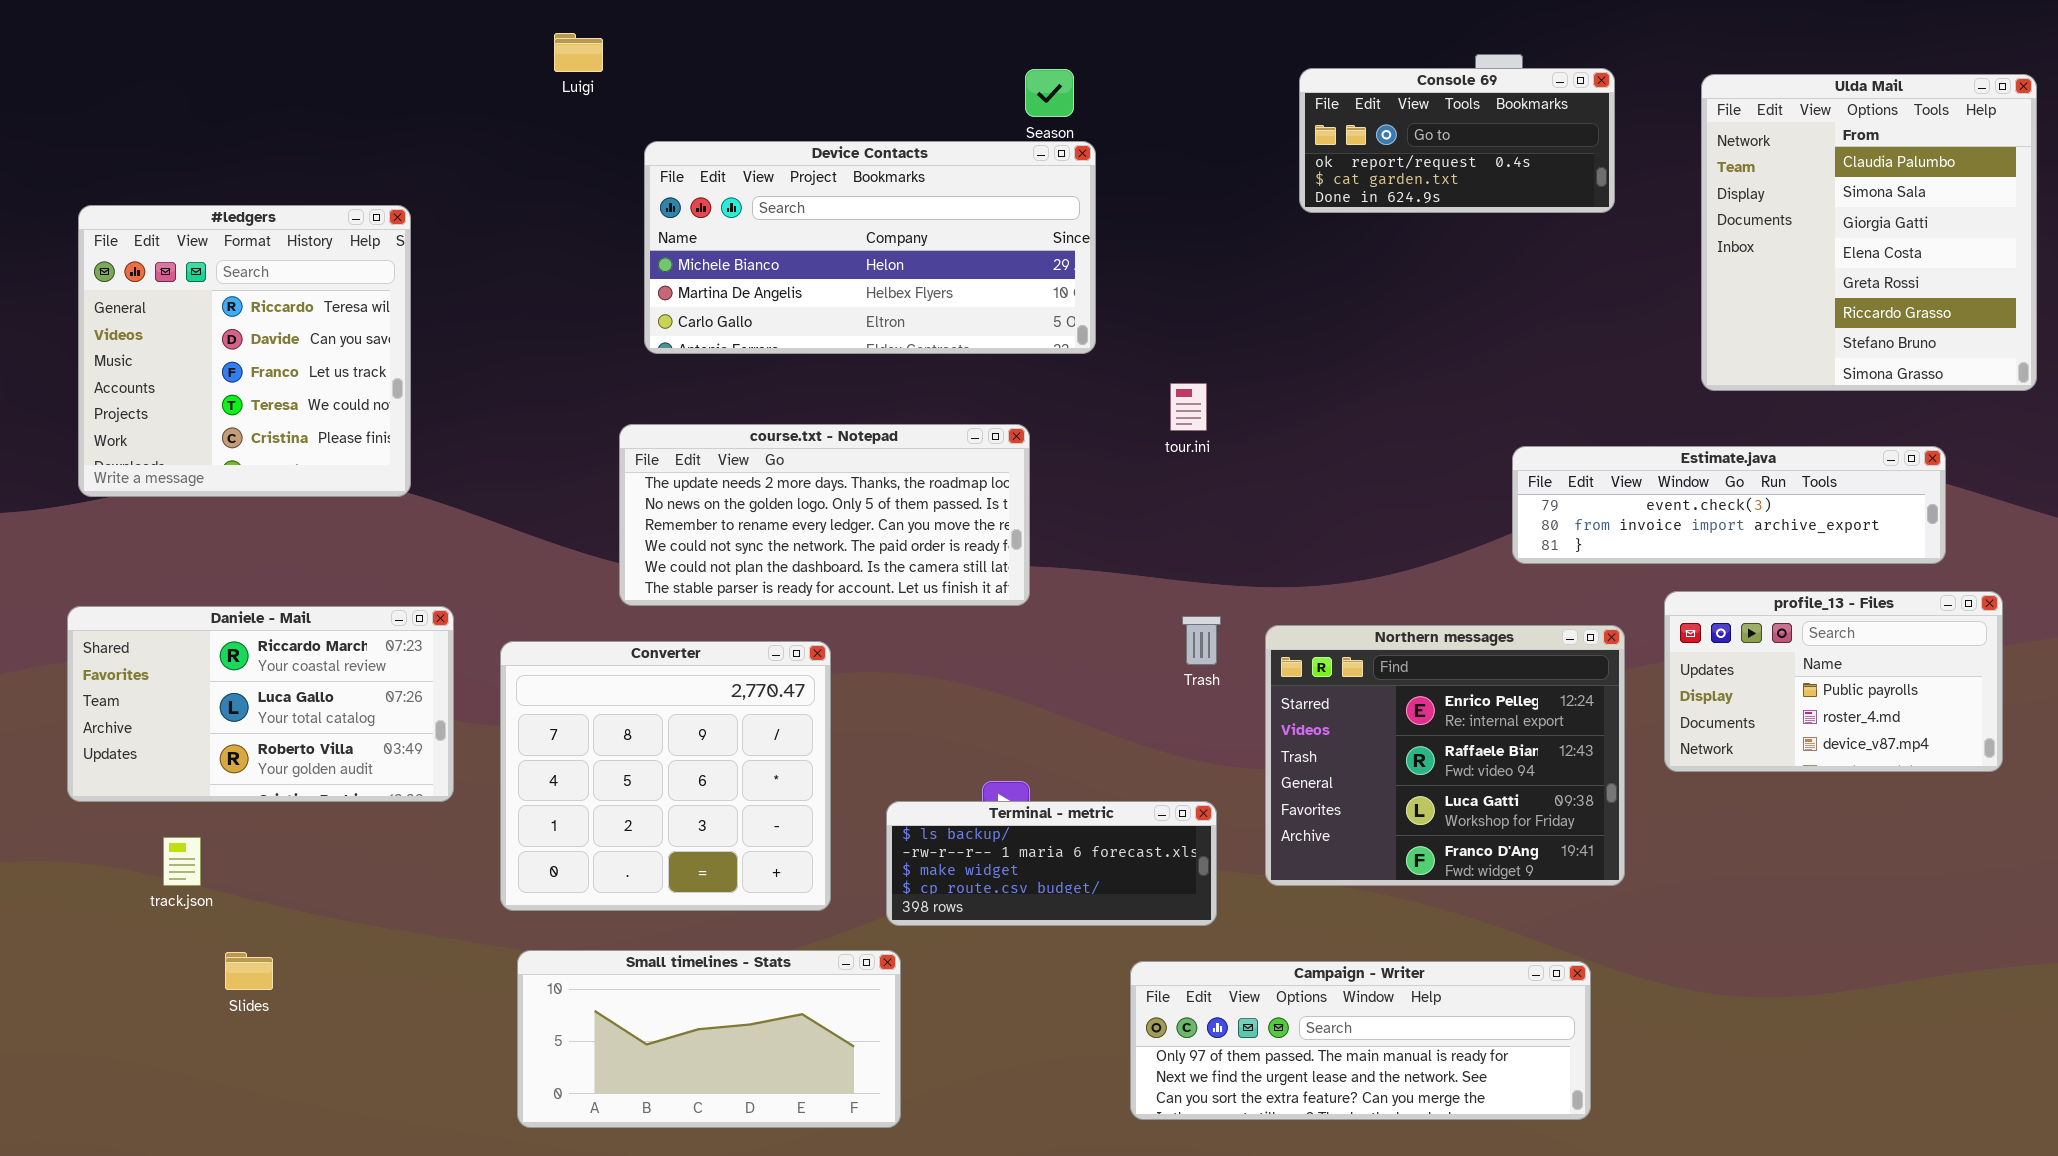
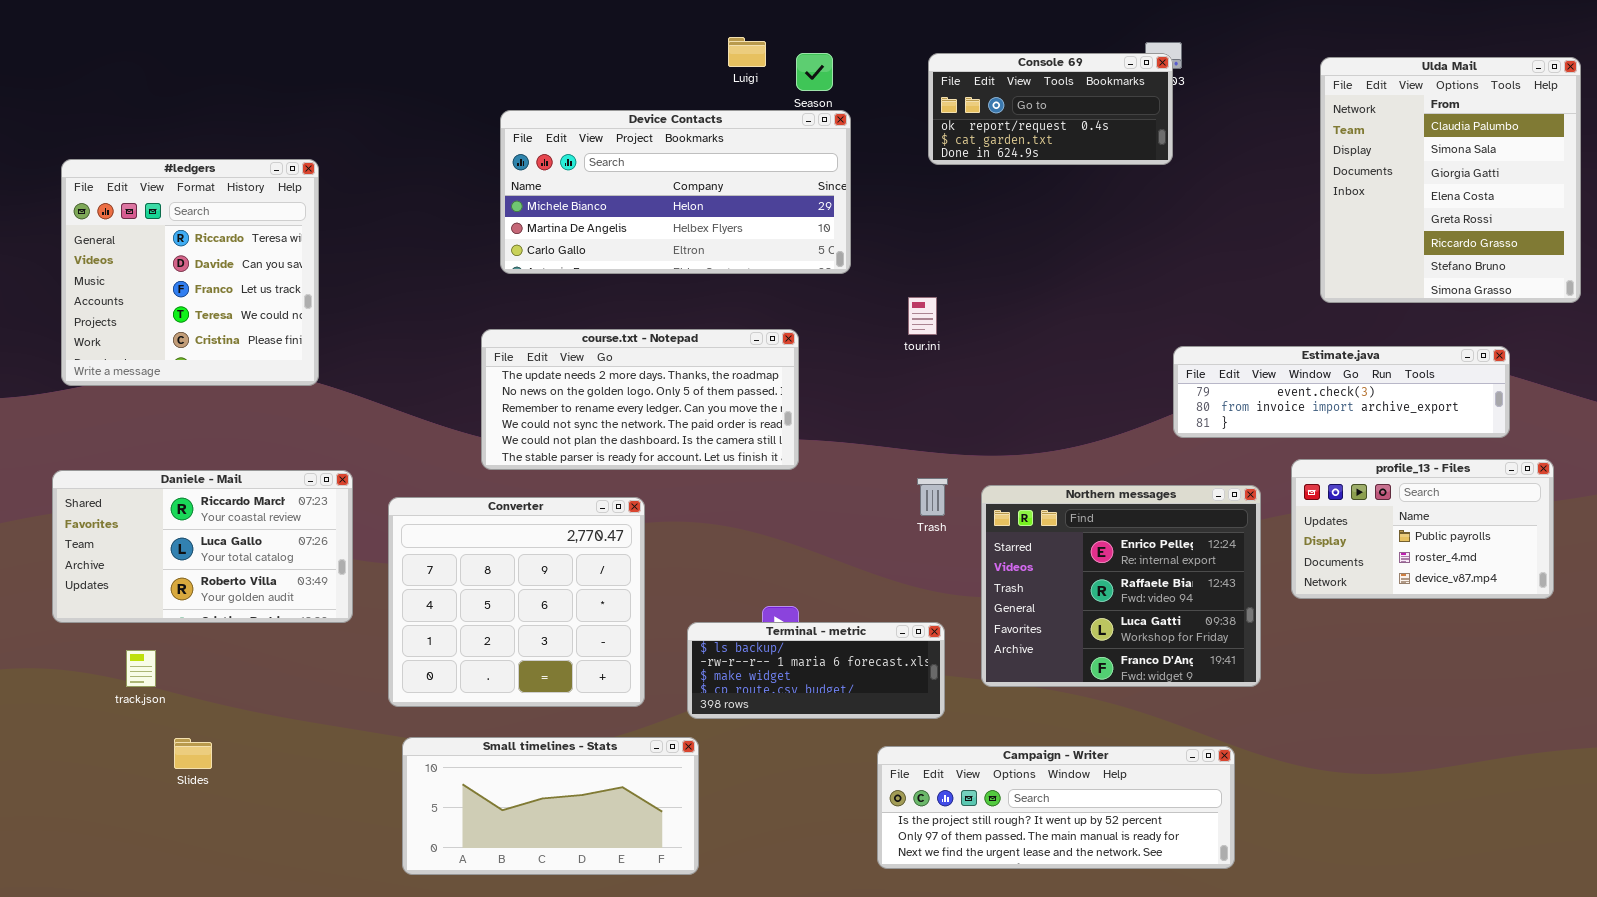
Luigi: [554,33,603,72] -> [728,37,766,67], moved
Console 69: [1299,68,1615,213] -> [928,53,1173,165], moved
Campaign - Writer: [1130,961,1591,1120] -> [877,746,1235,869], scrolled up 1 row

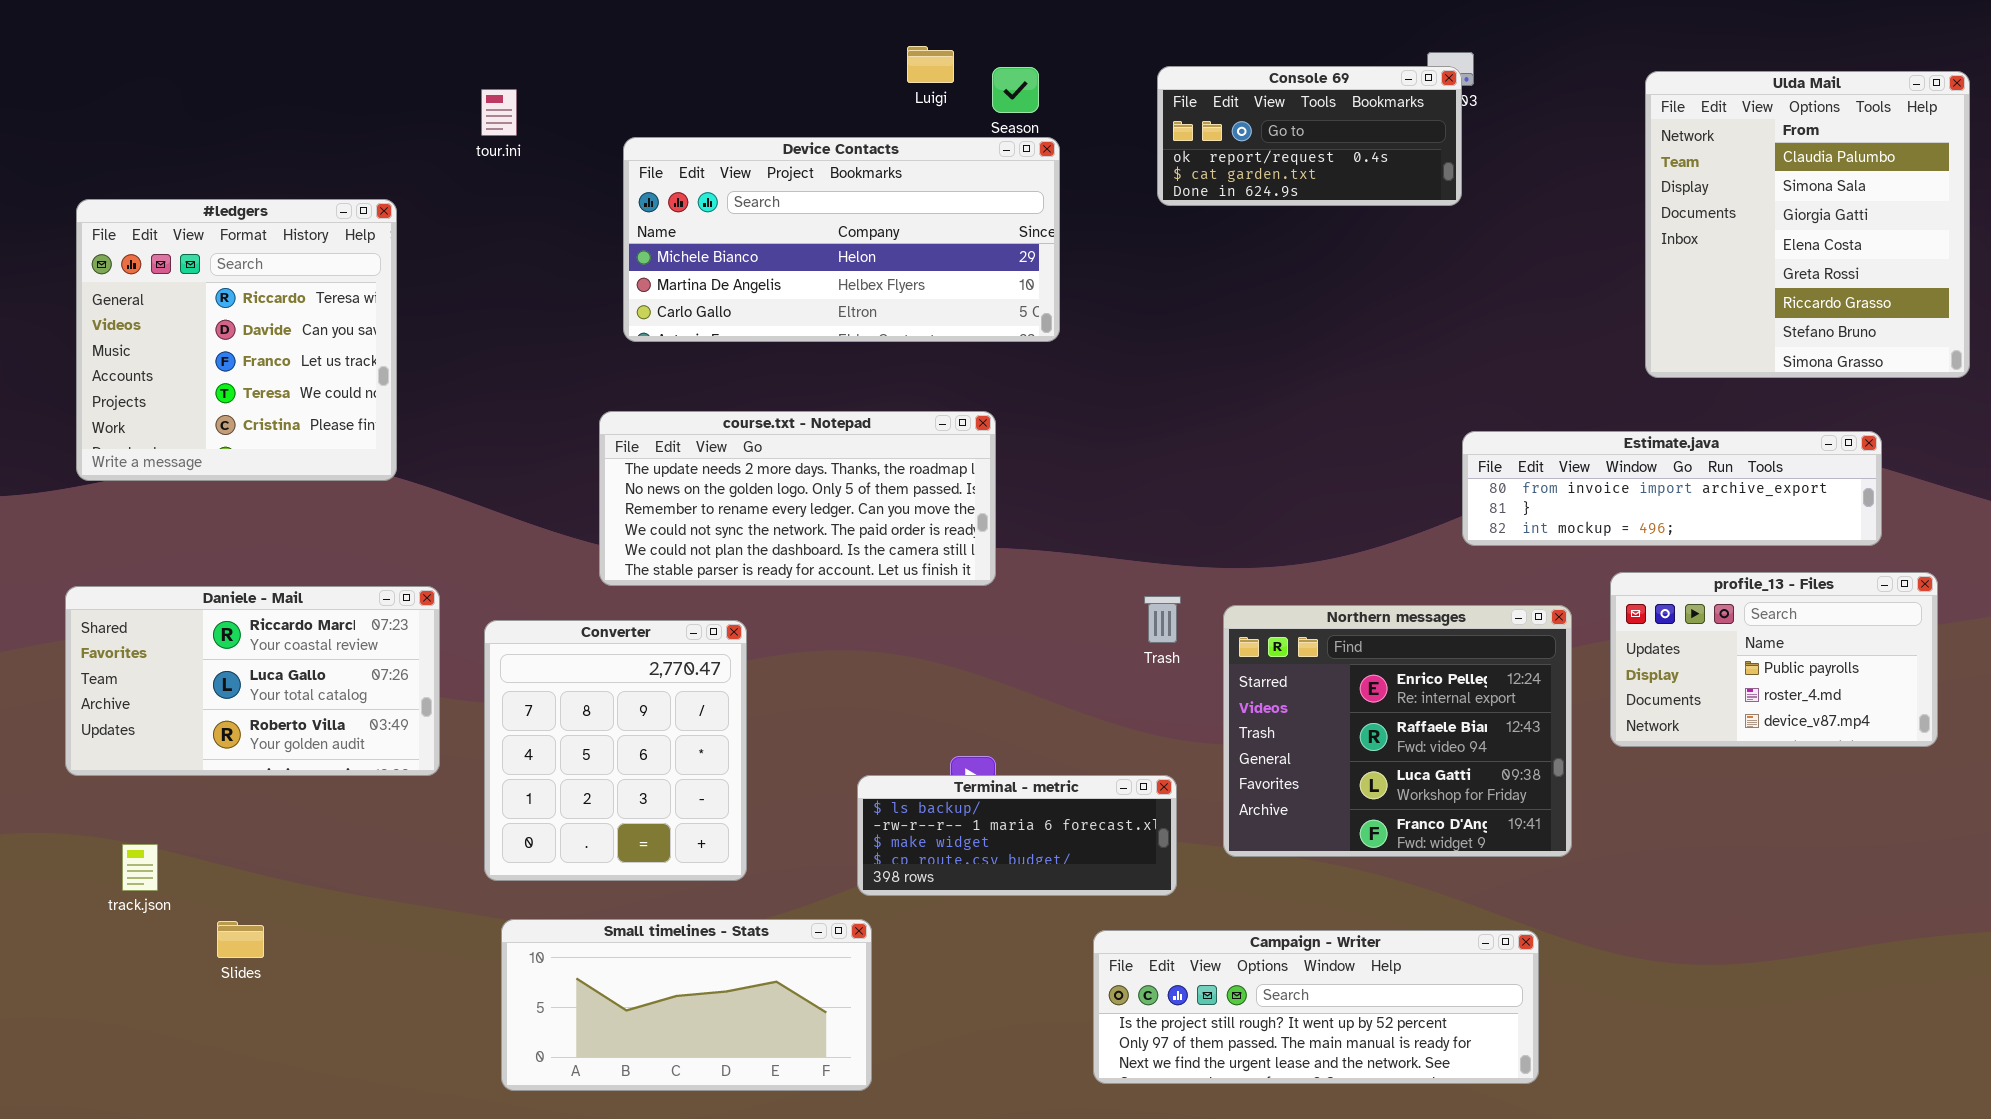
tour.ini: [908,297,937,335] -> [481,89,517,136], moved
Estimate.java: [1173,346,1510,438] -> [1462,431,1882,546], scrolled down 1 row
Converter: [388,497,645,707] -> [484,620,747,881], resized
track.json: [126,650,156,687] -> [122,844,158,891], moved

